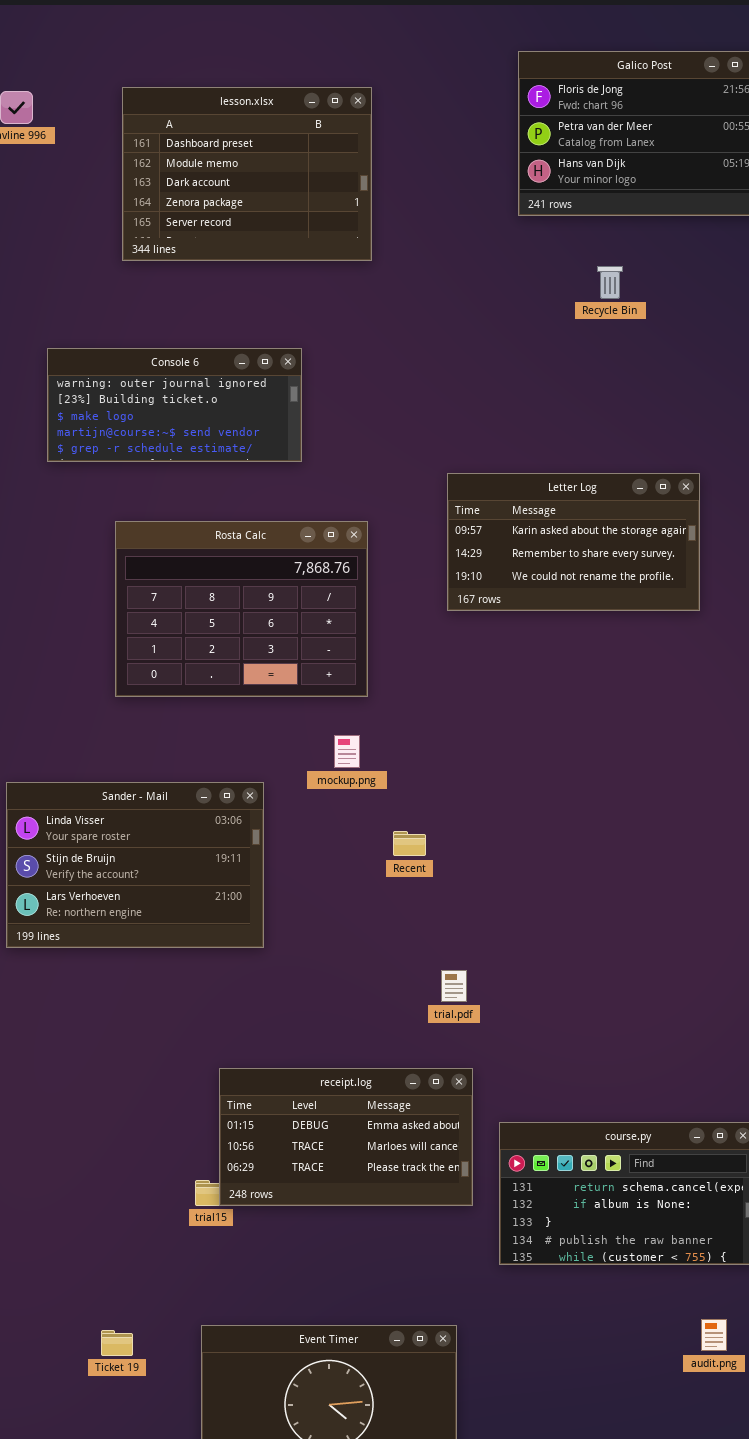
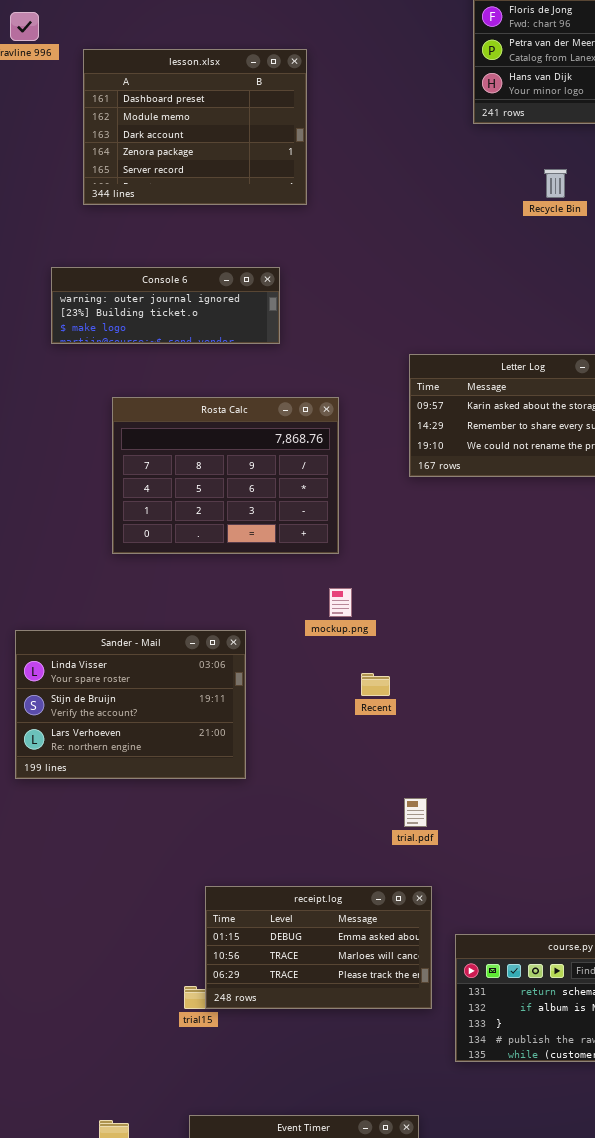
lesson.xlsx: [122,87,372,261] -> [83,49,307,205], moved
Console 6: [47,348,302,462] -> [51,267,280,344], resized
mockup.png: [334,735,360,768] -> [329,588,352,617], moved

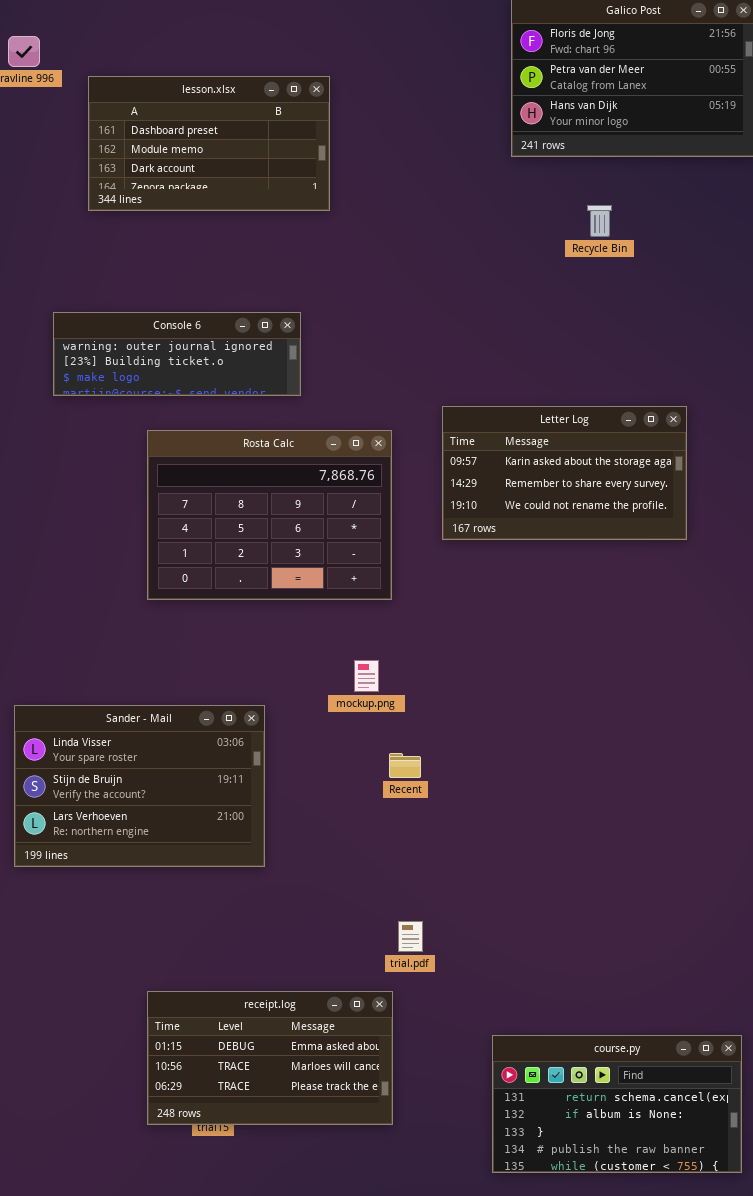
lesson.xlsx: [83,49,307,205] -> [88,76,330,211], resized
Rosta Calc: [112,397,339,554] -> [147,430,392,600], moved
trial.pdf: [404,798,427,827] -> [398,921,423,952], moved
receipt.log: [205,886,432,1009] -> [147,991,393,1125], moved

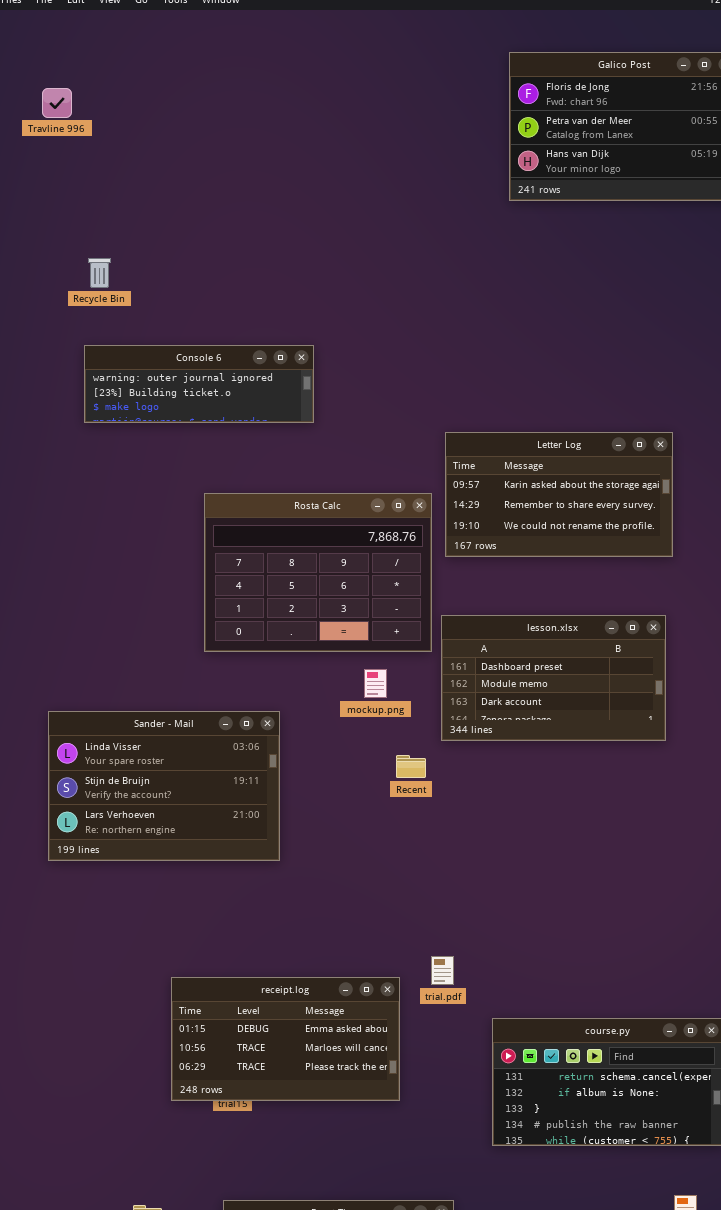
lesson.xlsx: [88,76,330,211] -> [441,615,666,741], moved
Recycle Bin: [587,205,612,237] -> [88,258,111,288], moved
Rosta Calc: [147,430,392,600] -> [204,493,432,652], moved
trial.pdf: [398,921,423,952] -> [431,956,454,985], moved

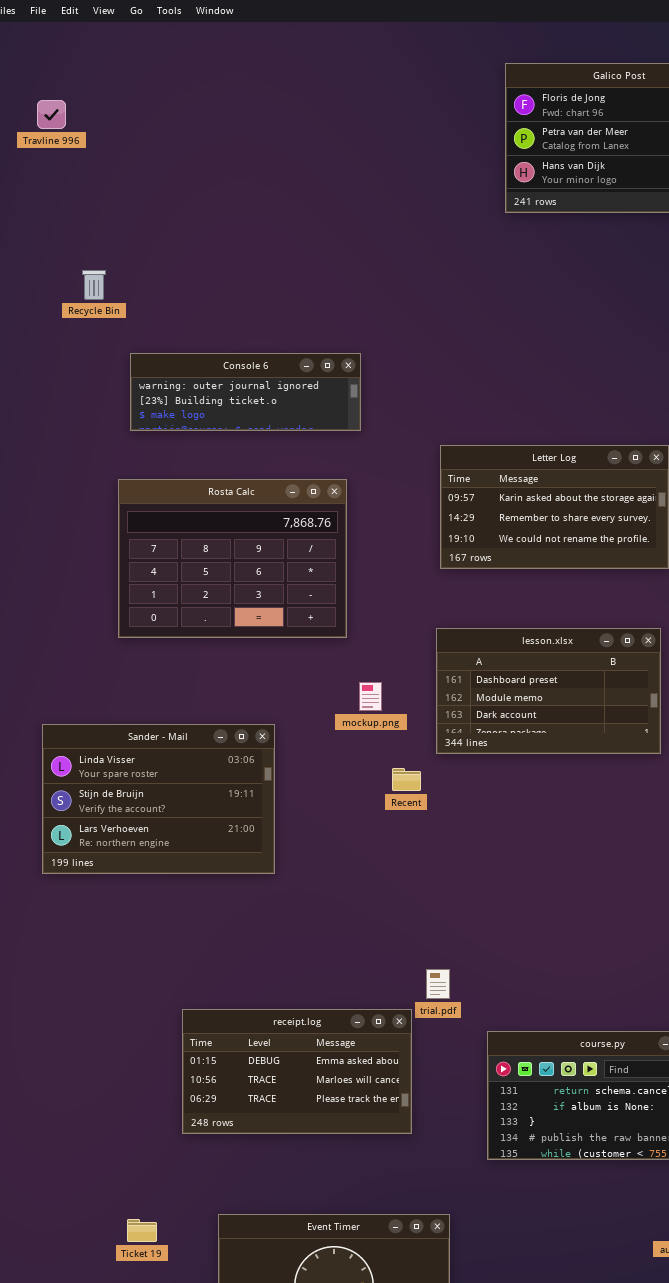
Console 6: [84,345,314,423] -> [130,353,361,431], moved
Rosta Calc: [204,493,432,652] -> [118,479,347,638], moved
receipt.log: [171,977,400,1101] -> [182,1009,412,1134], moved

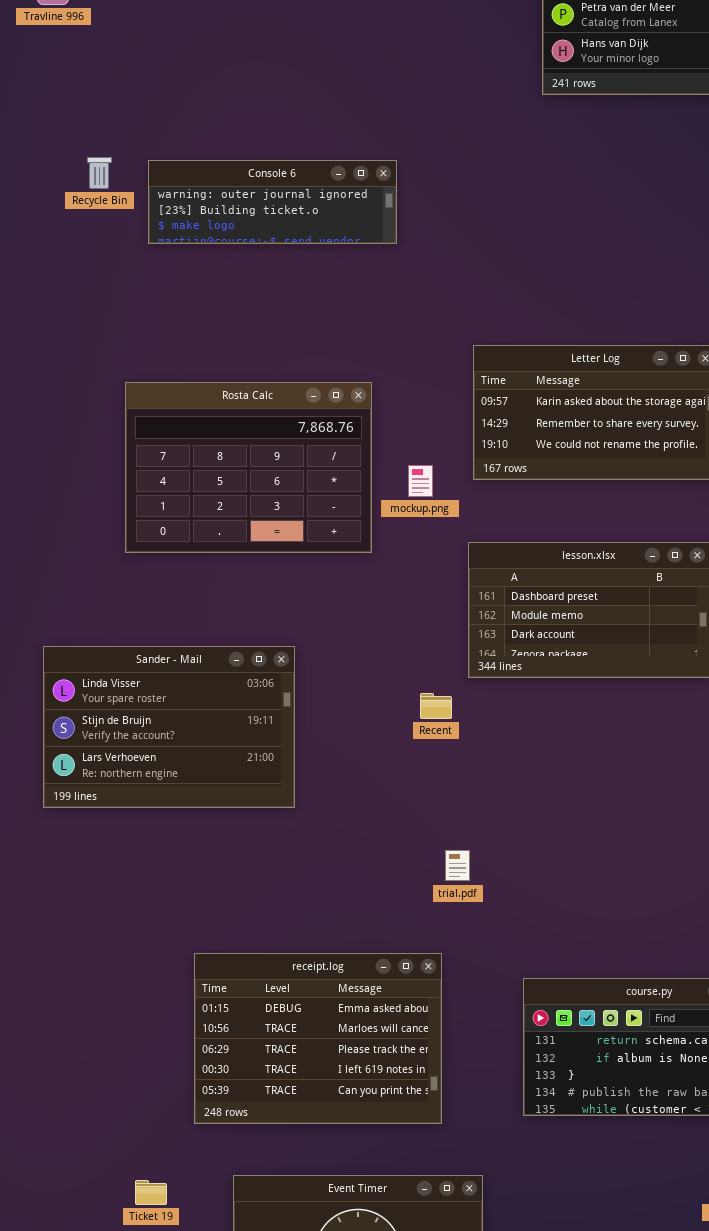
Console 6: [130,353,361,431] -> [148,160,397,244], moved
mockup.png: [359,682,382,711] -> [408,465,433,497], moved
trial.pdf: [426,969,450,999] -> [445,850,470,881], moved
receipt.log: [182,1009,412,1134] -> [194,953,442,1124], resized

